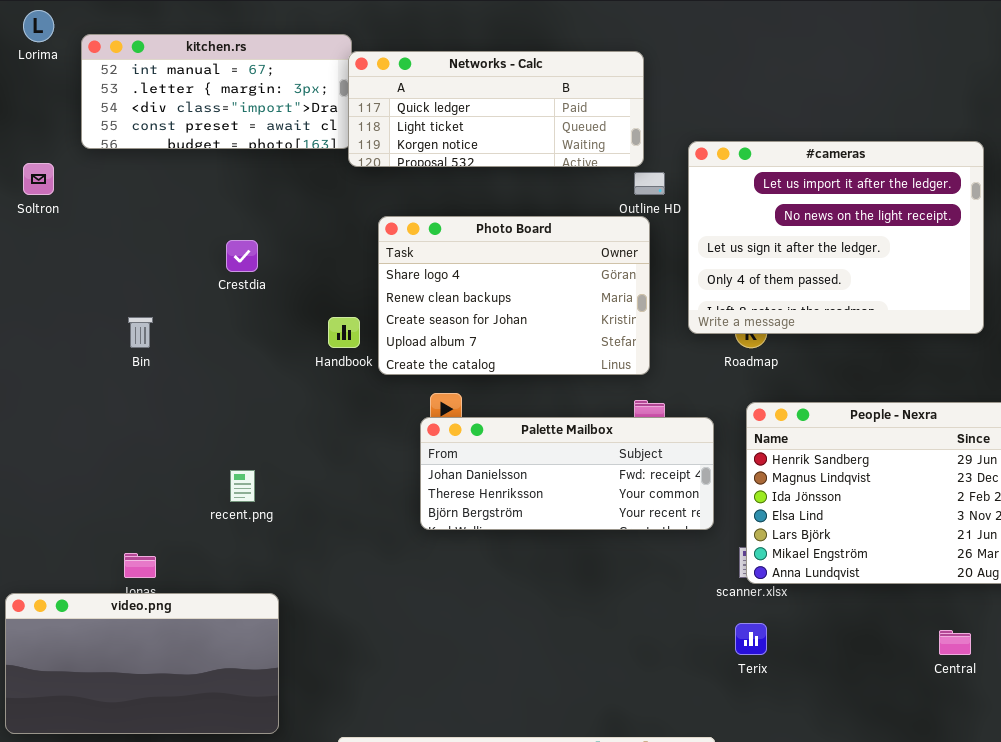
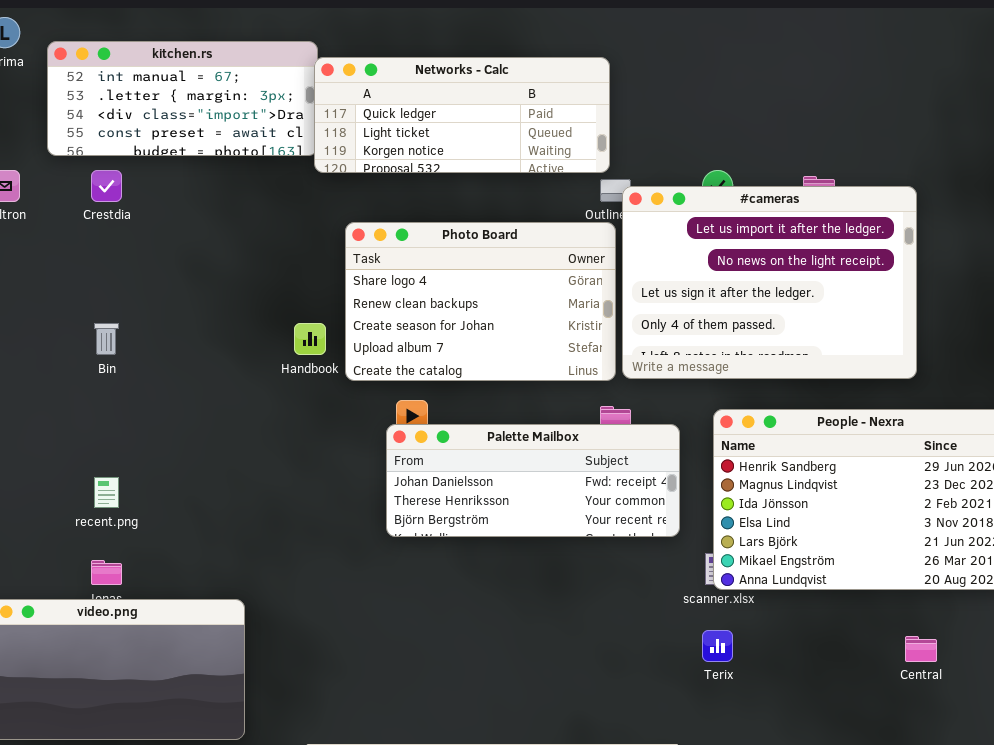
#cameras: [688,141,984,334] -> [622,186,917,379], moved
Crestdia: [226,240,258,272] -> [91,170,122,202], moved
recent.png: [230,470,255,502] -> [94,477,119,508], moved

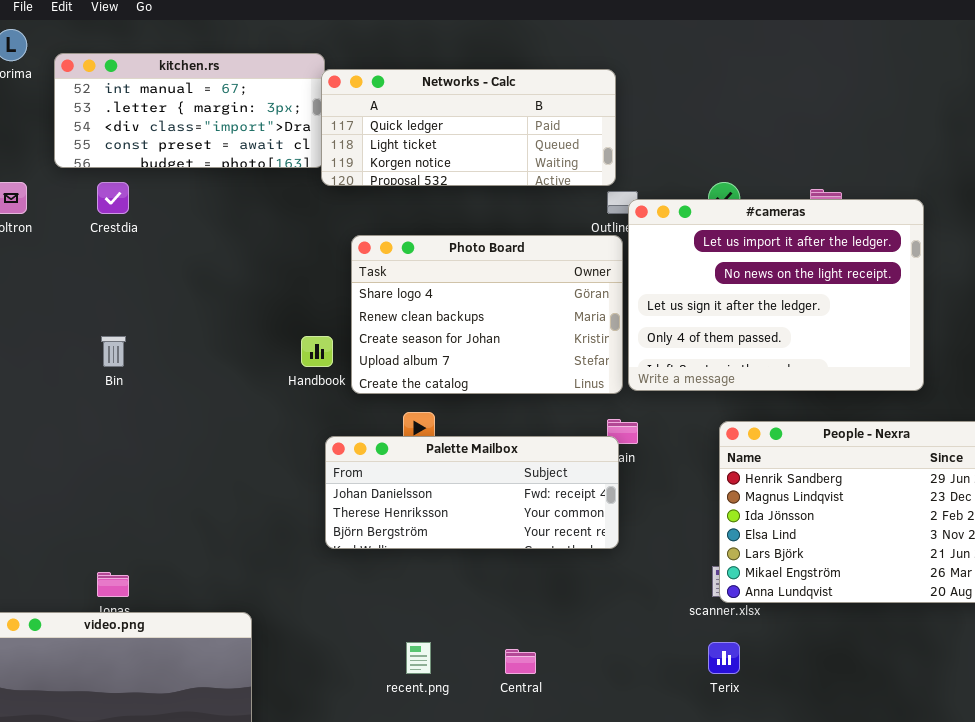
Palette Mailbox: [386,424,680,537] -> [325,436,619,549], moved
recent.png: [94,477,119,508] -> [406,642,431,674], moved
Central: [905,636,937,662] -> [505,649,536,674], moved

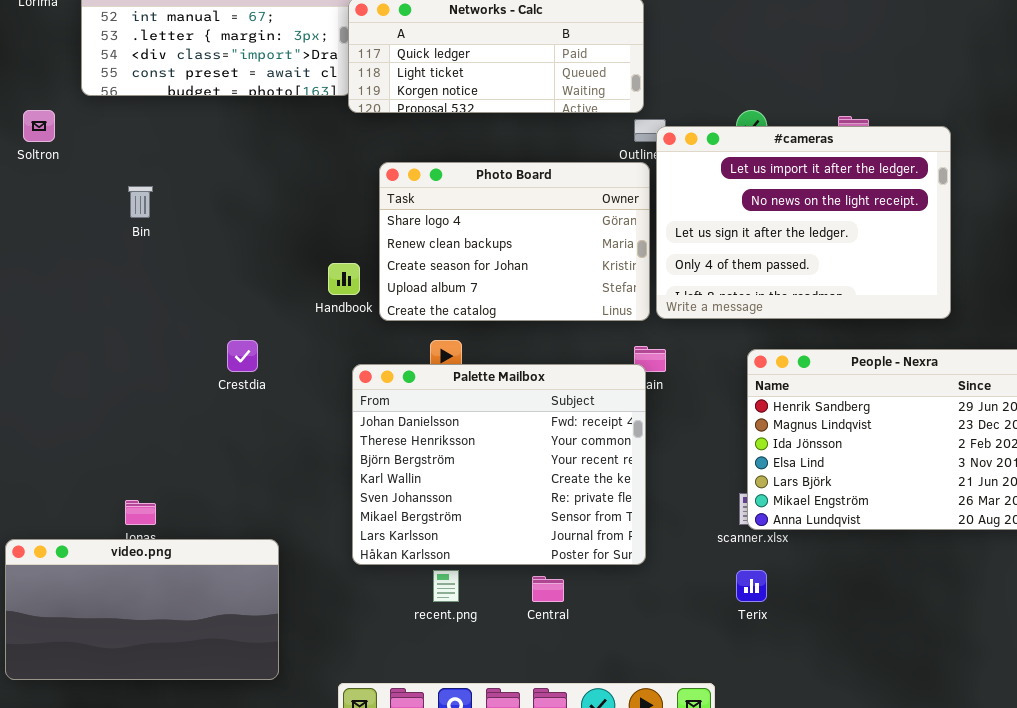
Crestdia: [97,182,129,214] -> [227,340,258,372], moved
Bin: [101,336,126,367] -> [128,186,153,218], moved
Palette Mailbox: [325,436,619,549] -> [352,364,646,565], resized

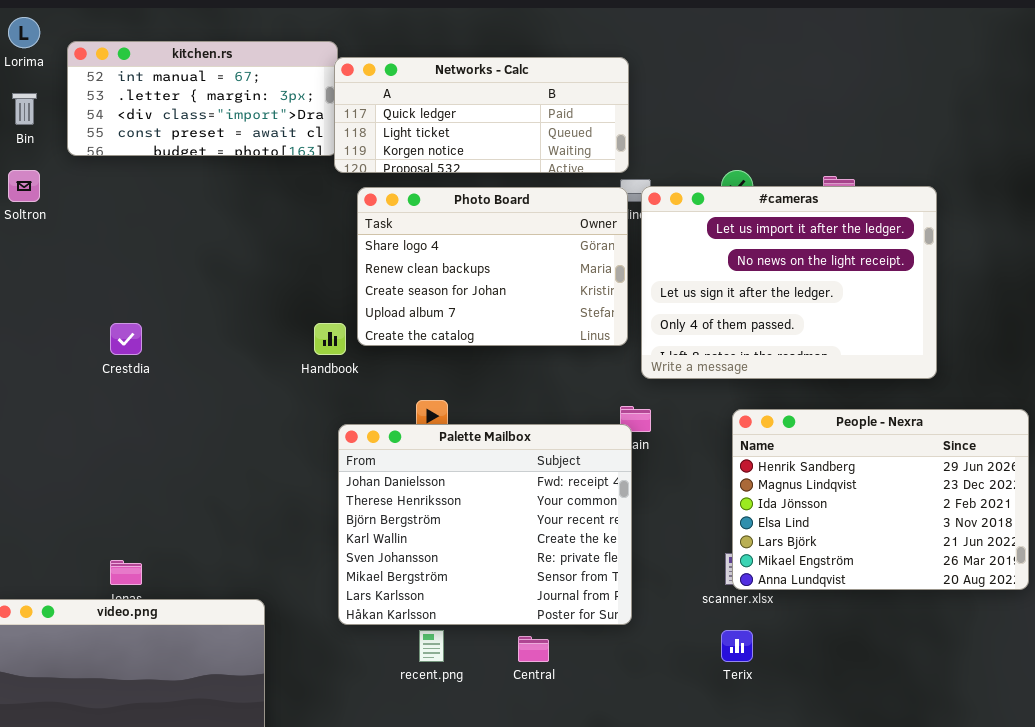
Photo Board: [379,162,650,321] -> [357,187,628,346], moved
Bin: [128,186,153,218] -> [12,93,37,125], moved
Crestdia: [227,340,258,372] -> [110,323,142,355], moved

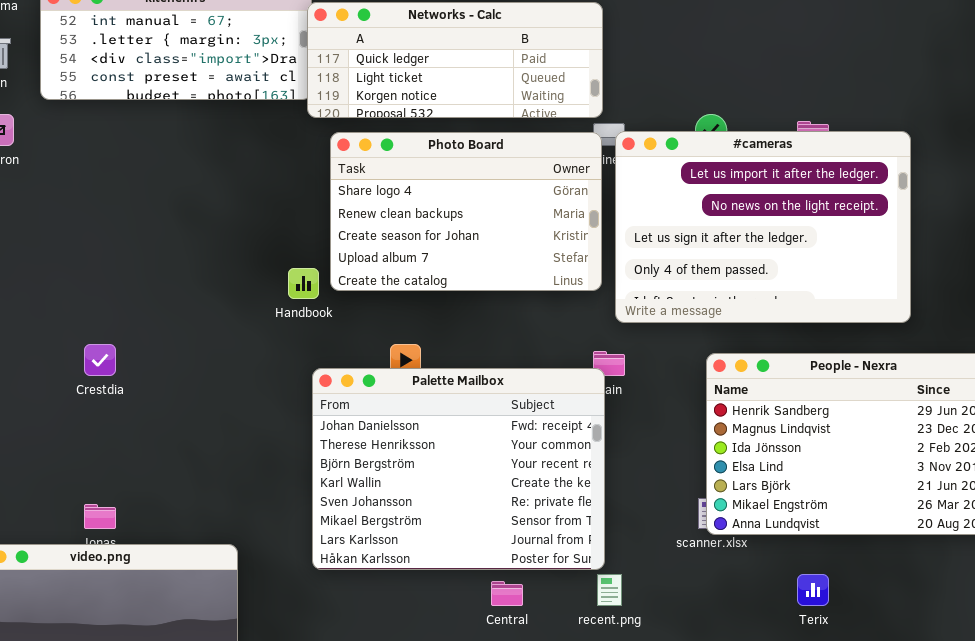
Crestdia: [110,323,142,355] -> [84,344,116,376], moved
recent.png: [419,630,444,662] -> [597,574,622,606], moved
Terix: [721,630,753,662] -> [797,574,829,606], moved

